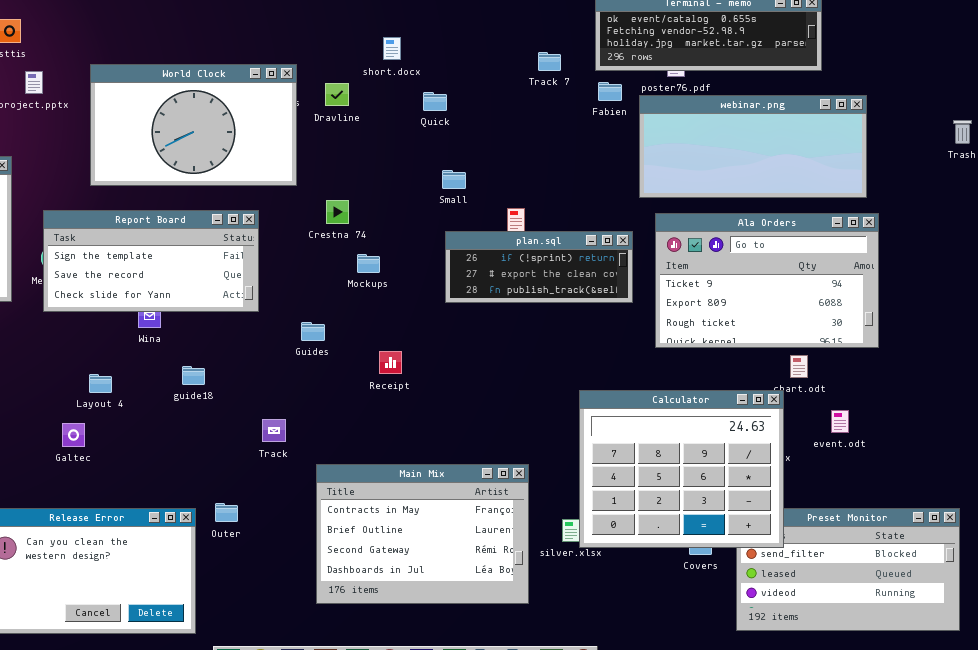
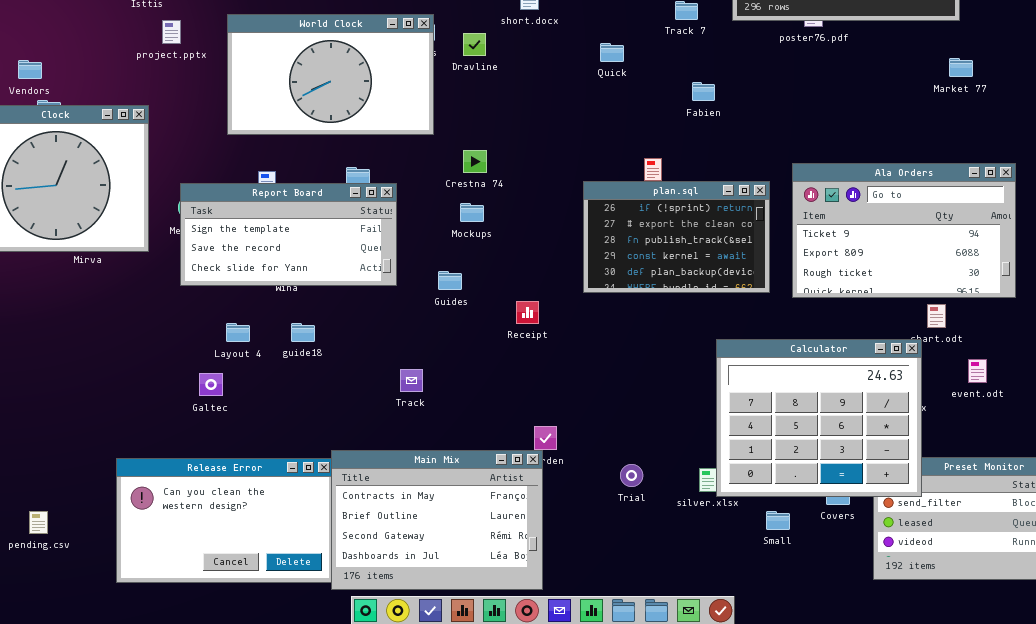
Fabien: [598,82,622,101] -> [692,82,715,101], moved
Quick: [423,92,447,111] -> [600,43,624,62], moved
webinar.png: [639,95,867,198] -> none, closed
Small: [442,170,466,189] -> [766,511,790,530], moved
Report Board: [43,210,259,312] -> [180,183,397,286], moved
plan.sql: [445,231,633,303] -> [583,181,770,293], resized
Mockups: [357,254,380,273] -> [460,203,484,222], moved
guide18: [182,366,205,385] -> [291,323,315,342], moved
Main Mix: [316,464,529,604] -> [331,450,543,590], moved

